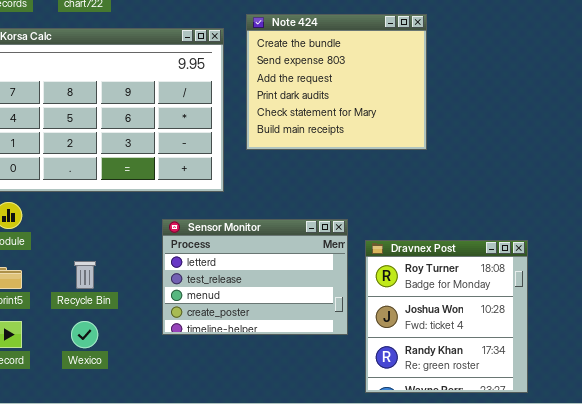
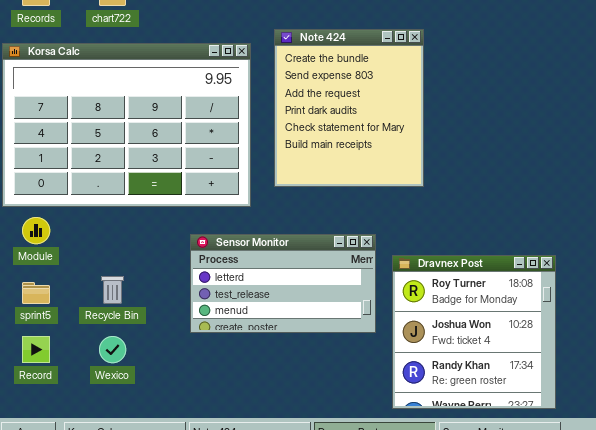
Note 424: [246,14,427,150] -> [274,29,424,187], resized
Sensor Monitor: [162,219,348,335] -> [190,234,376,333], resized

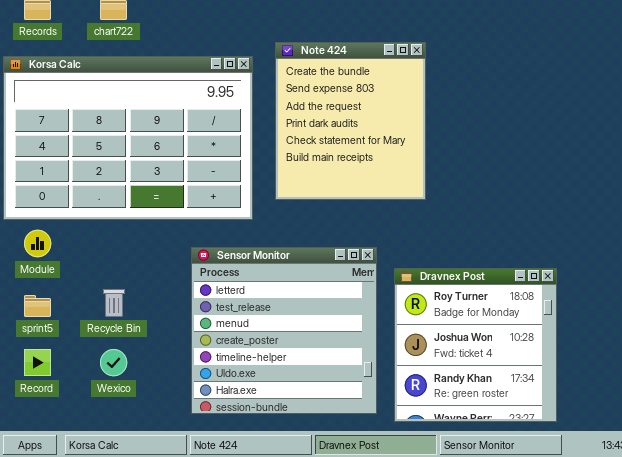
Sensor Monitor: [190,234,376,333] -> [191,247,377,414], resized

